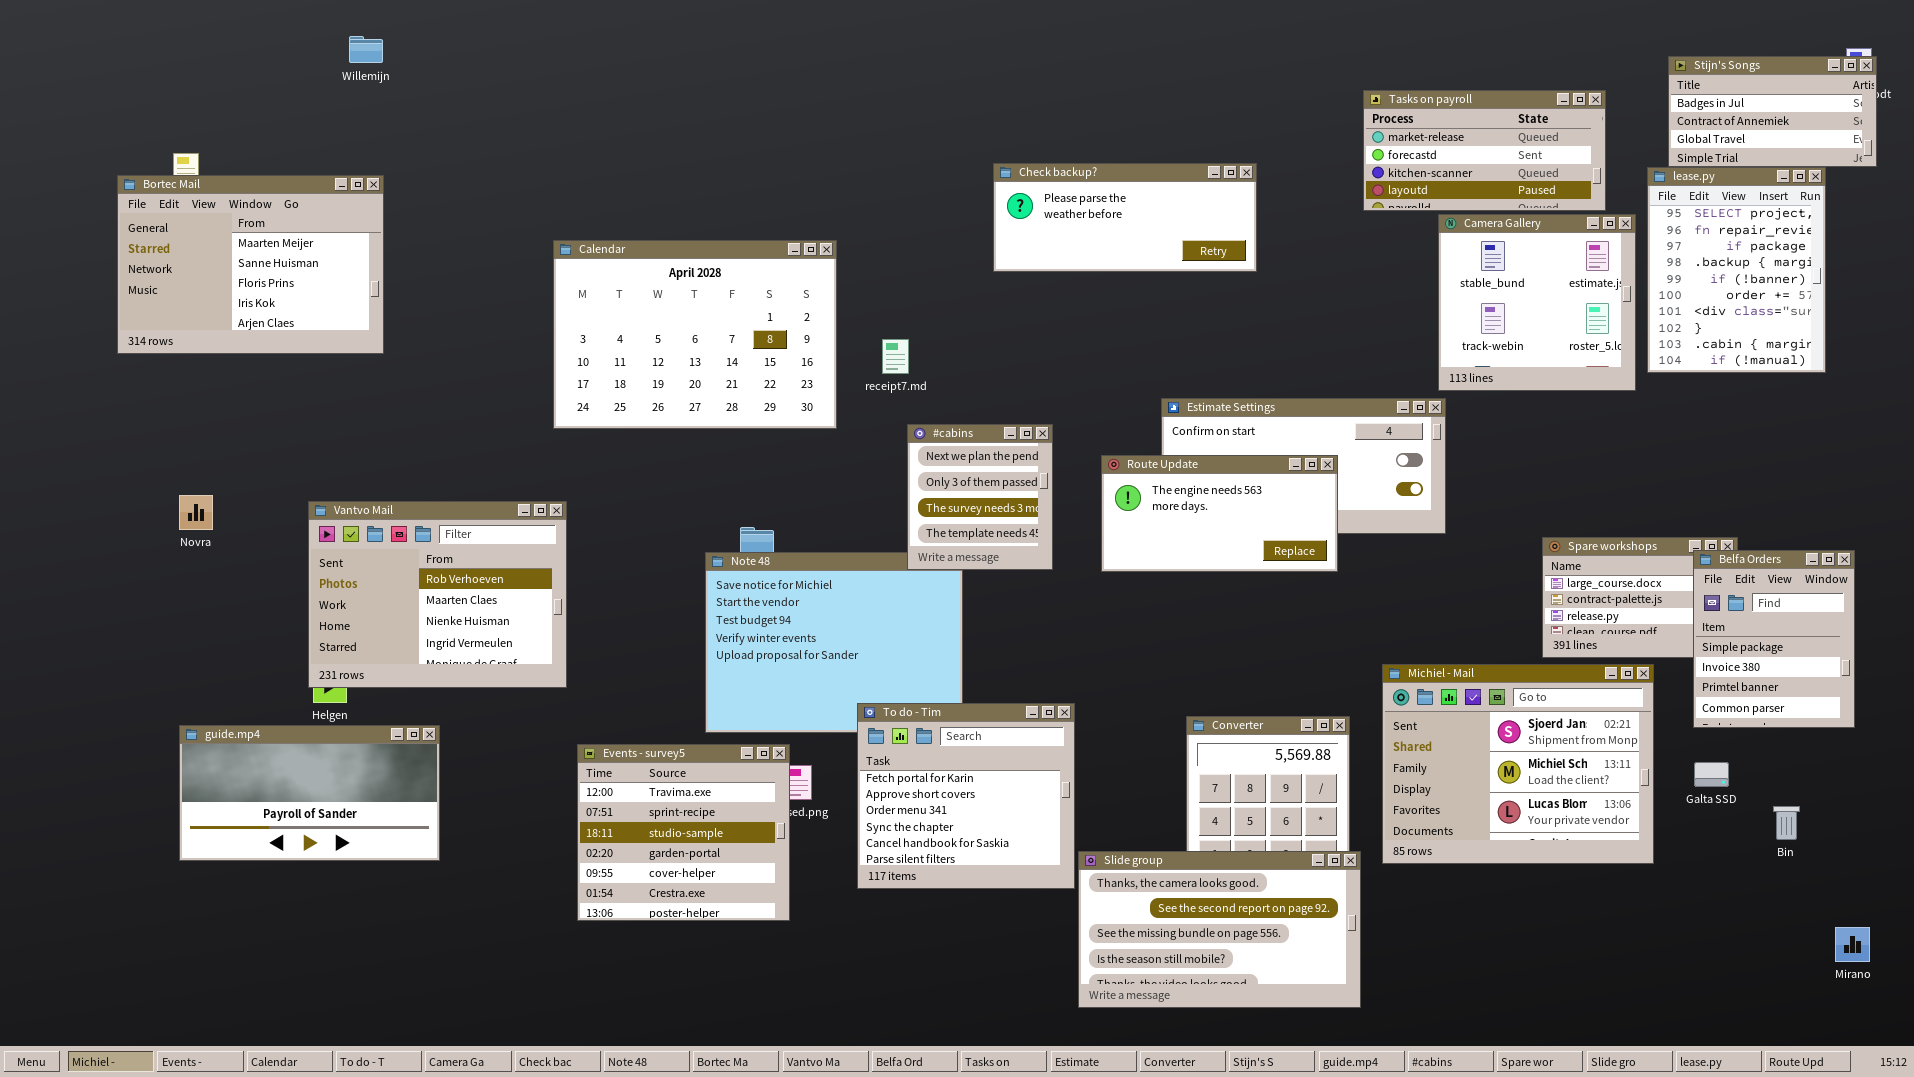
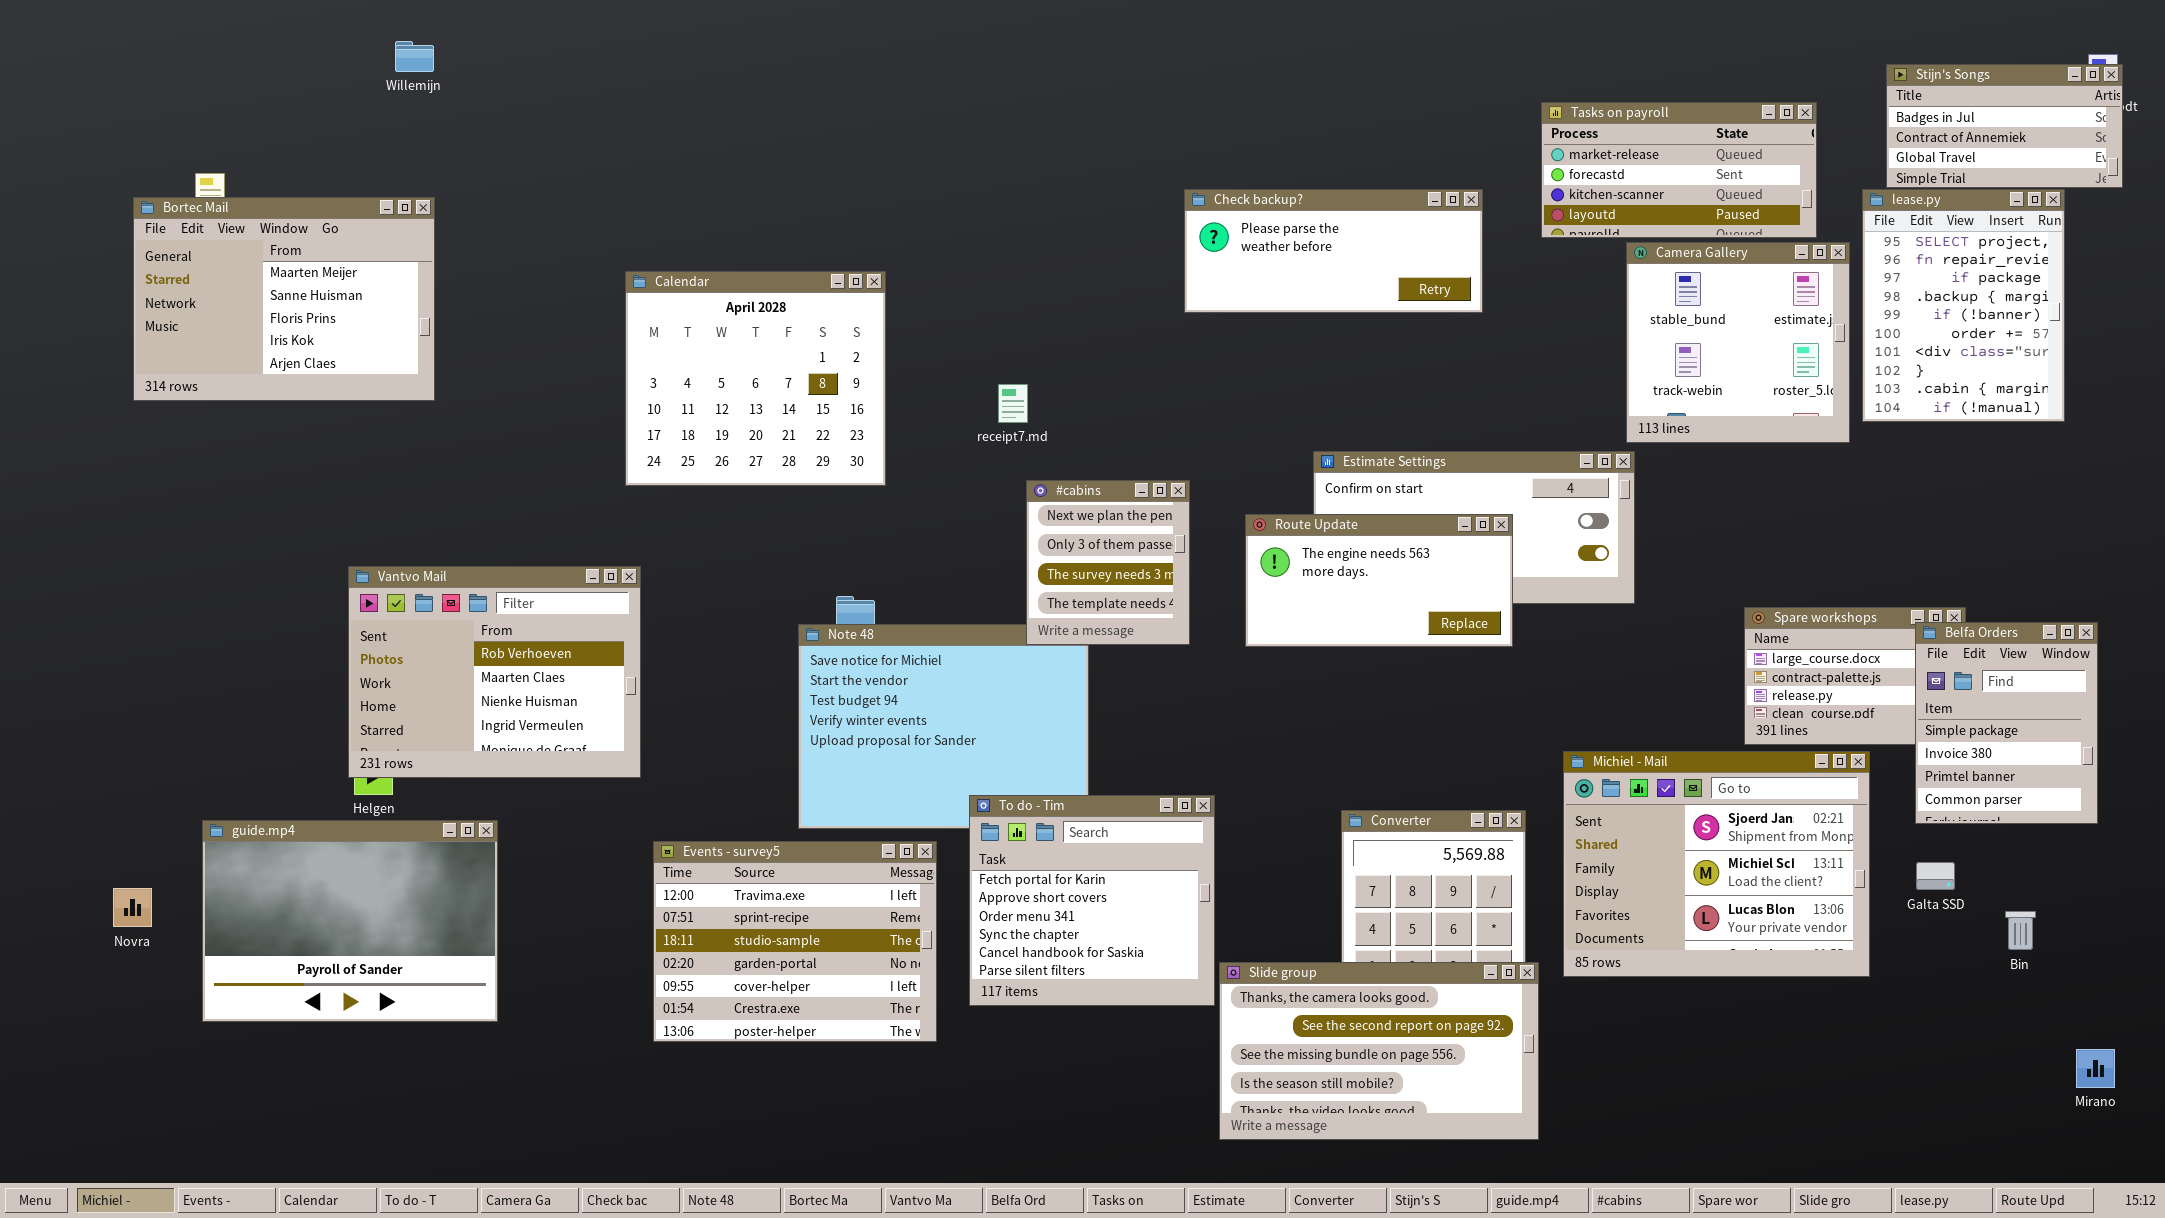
Check backup?: [993,163,1257,272] -> [1184,189,1483,313], moved
Calendar: [553,240,837,429] -> [625,271,886,486], resized
Novra: [179,495,213,530] -> [113,888,152,927], moved
guide.mp4: [179,725,440,861] -> [202,820,498,1022], resized
Events - survey5: [577,744,790,921] -> [653,841,937,1042], resized

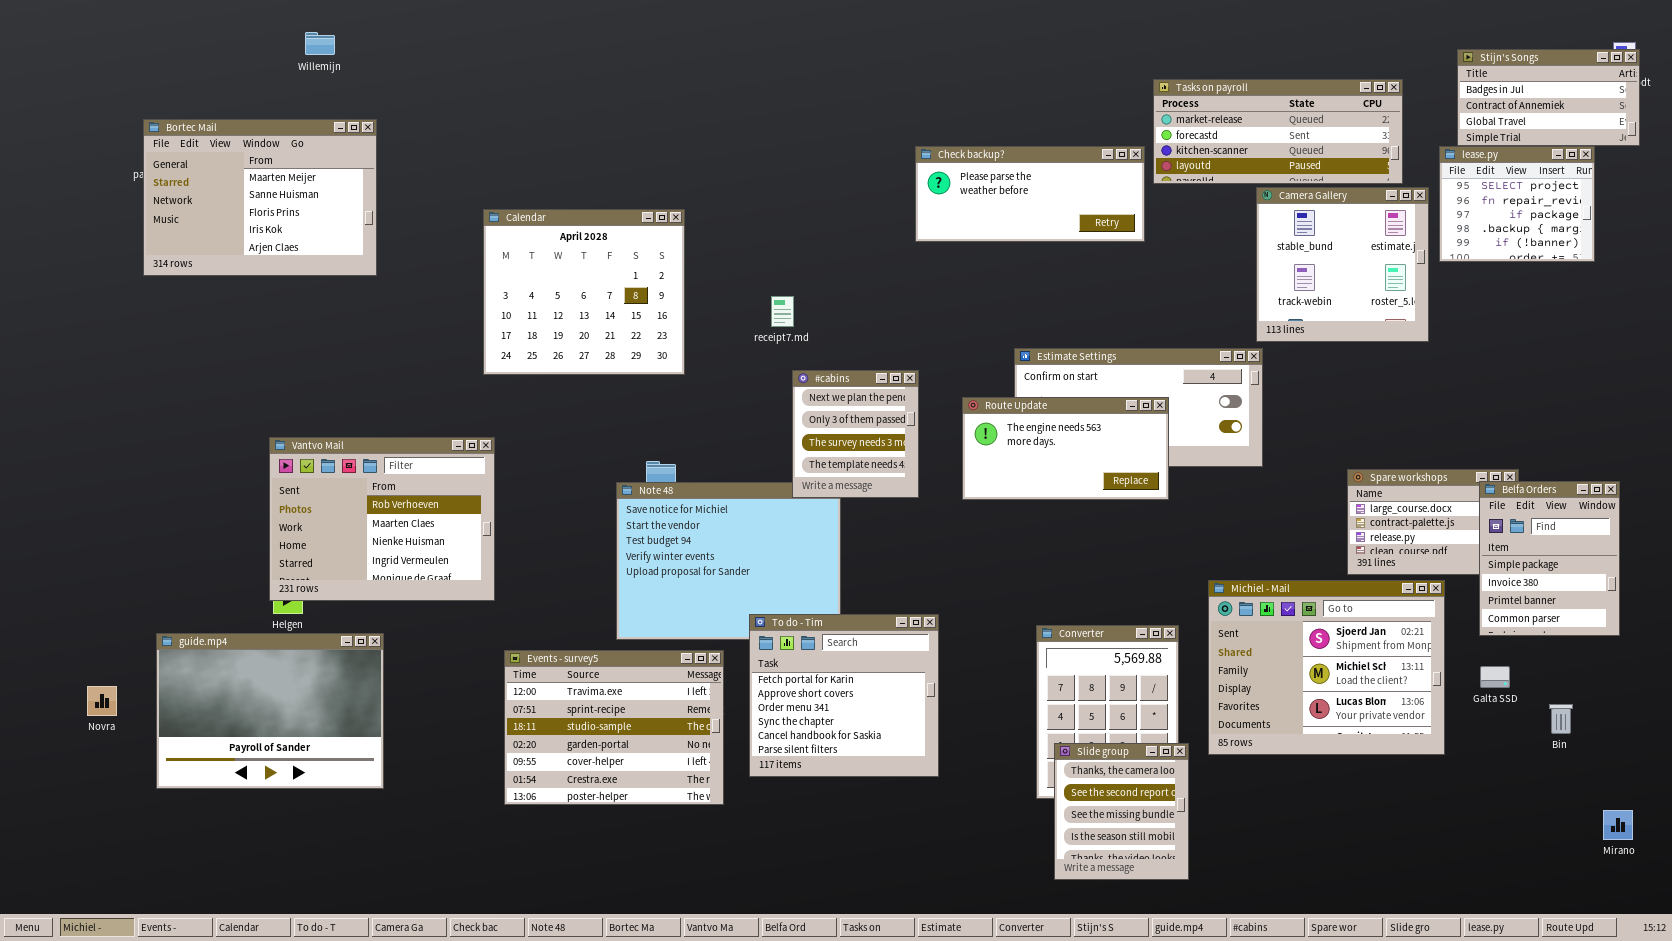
Tasks on payroll: [1541,102,1817,238] -> [1153,79,1403,184], resized
lease.py: [1862,189,2065,422] -> [1439,146,1595,262], resized
Bortec Mail: [133,197,435,401] -> [143,119,377,276], moved
Slide group: [1219,962,1539,1140] -> [1054,743,1189,880], resized

